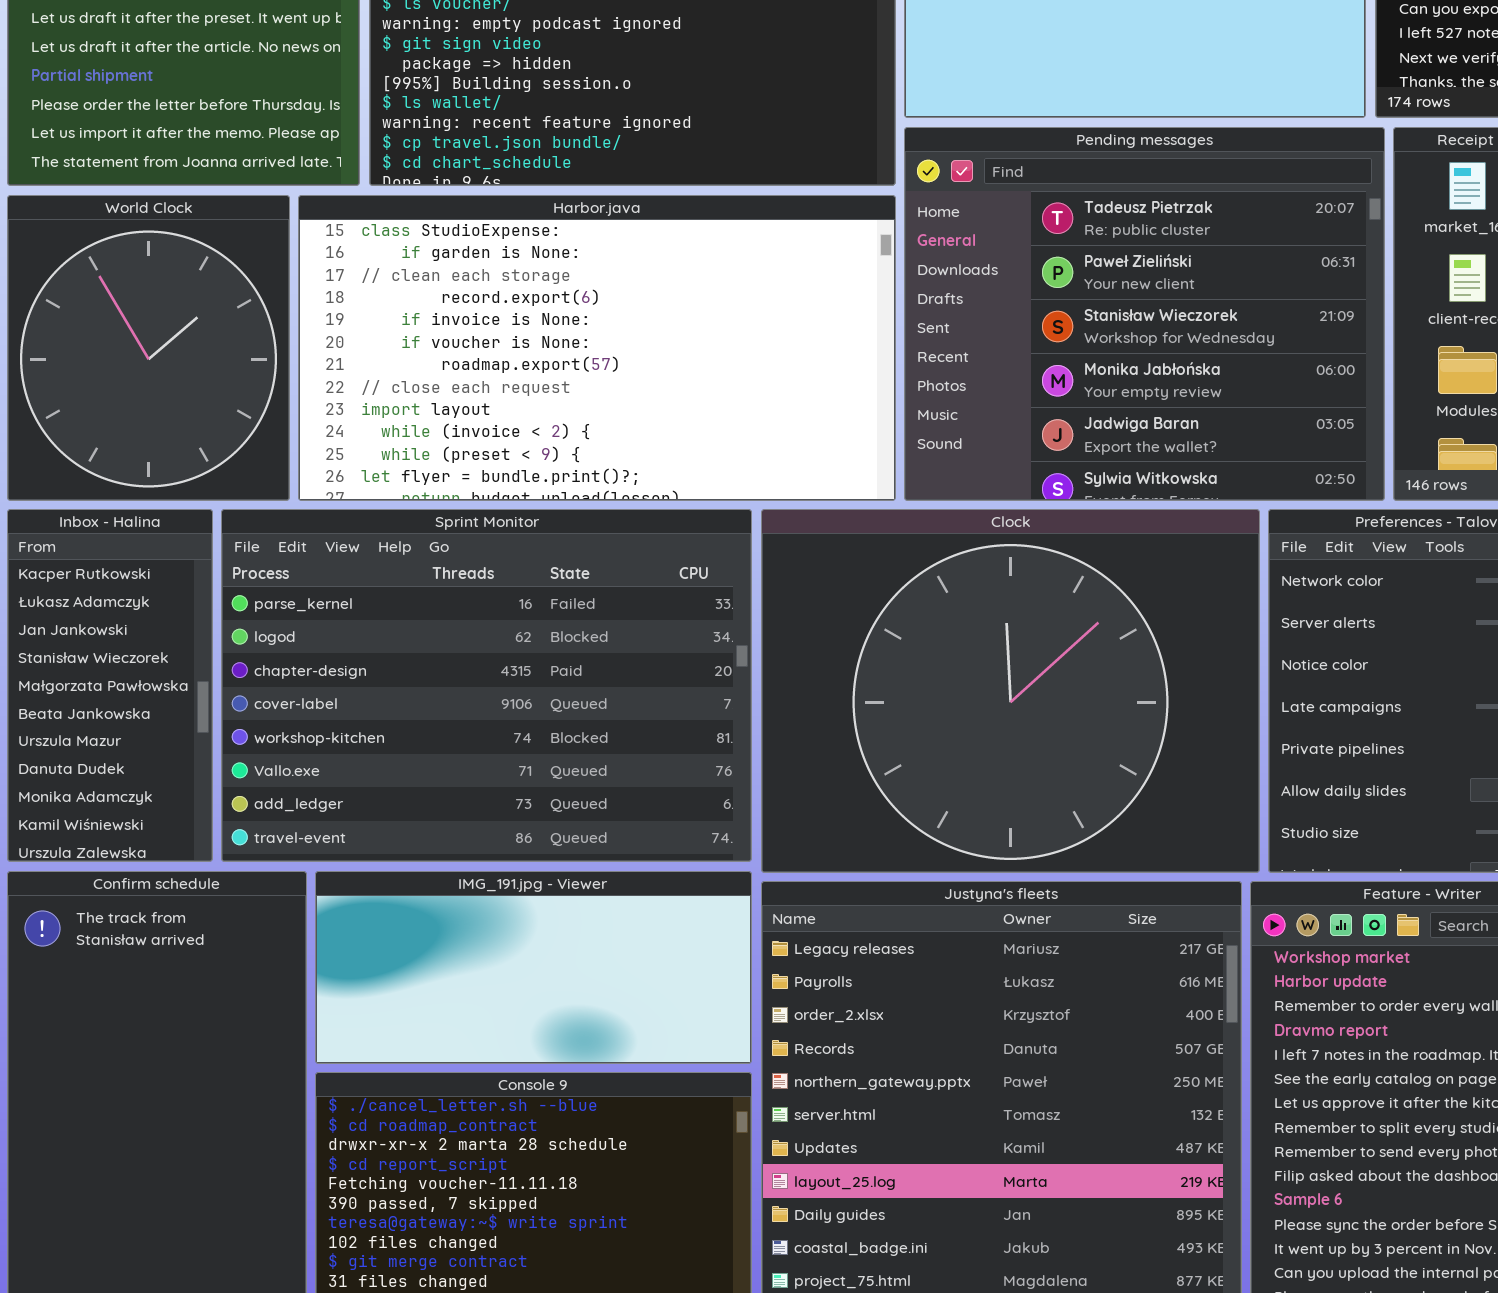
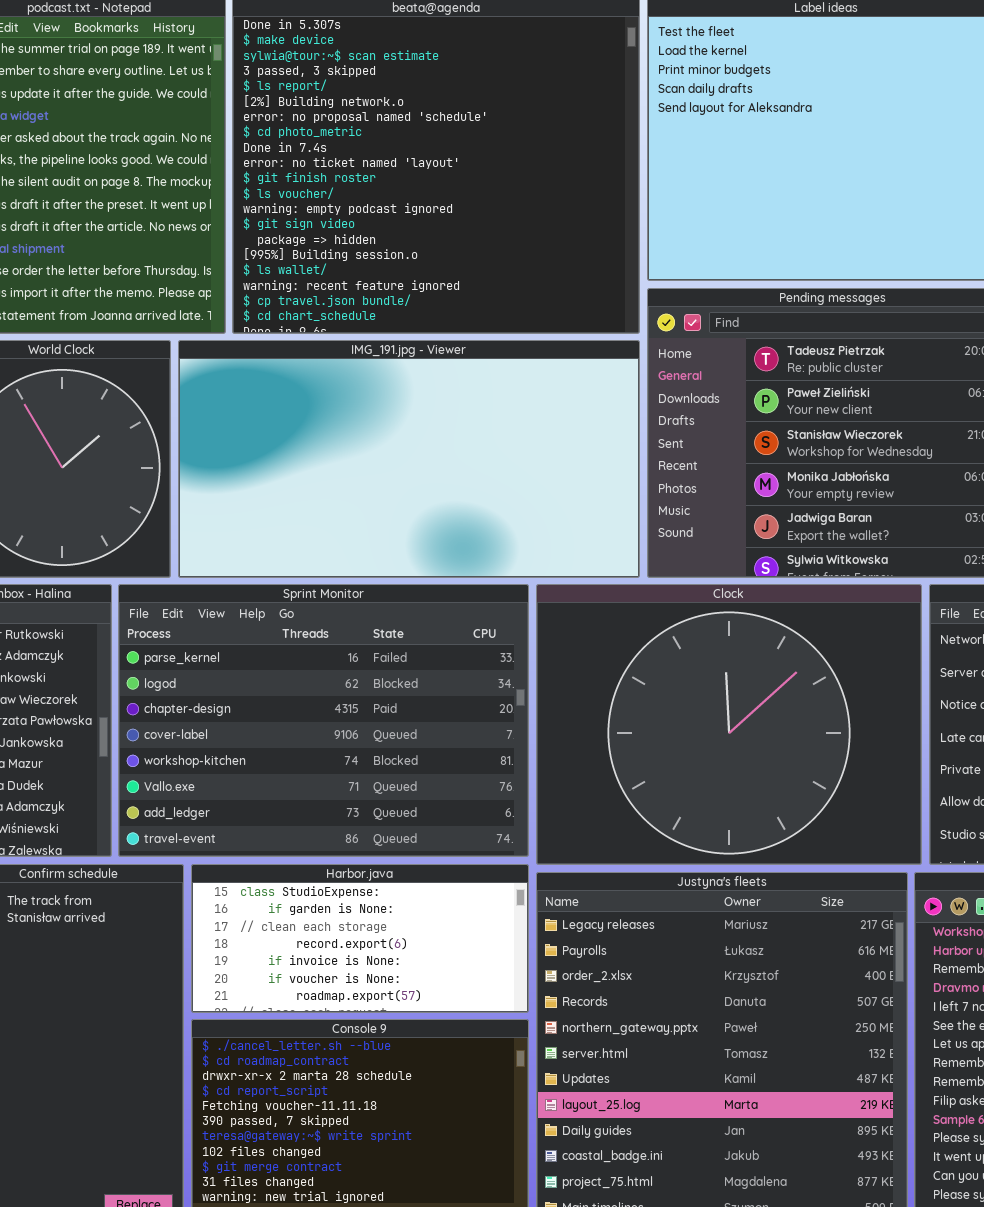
Harbor.java: [298,195,896,501] -> [191,864,529,1013], moved, resized
IMG_191.jpg - Viewer: [315,871,752,1064] -> [178,340,640,578], moved, resized

